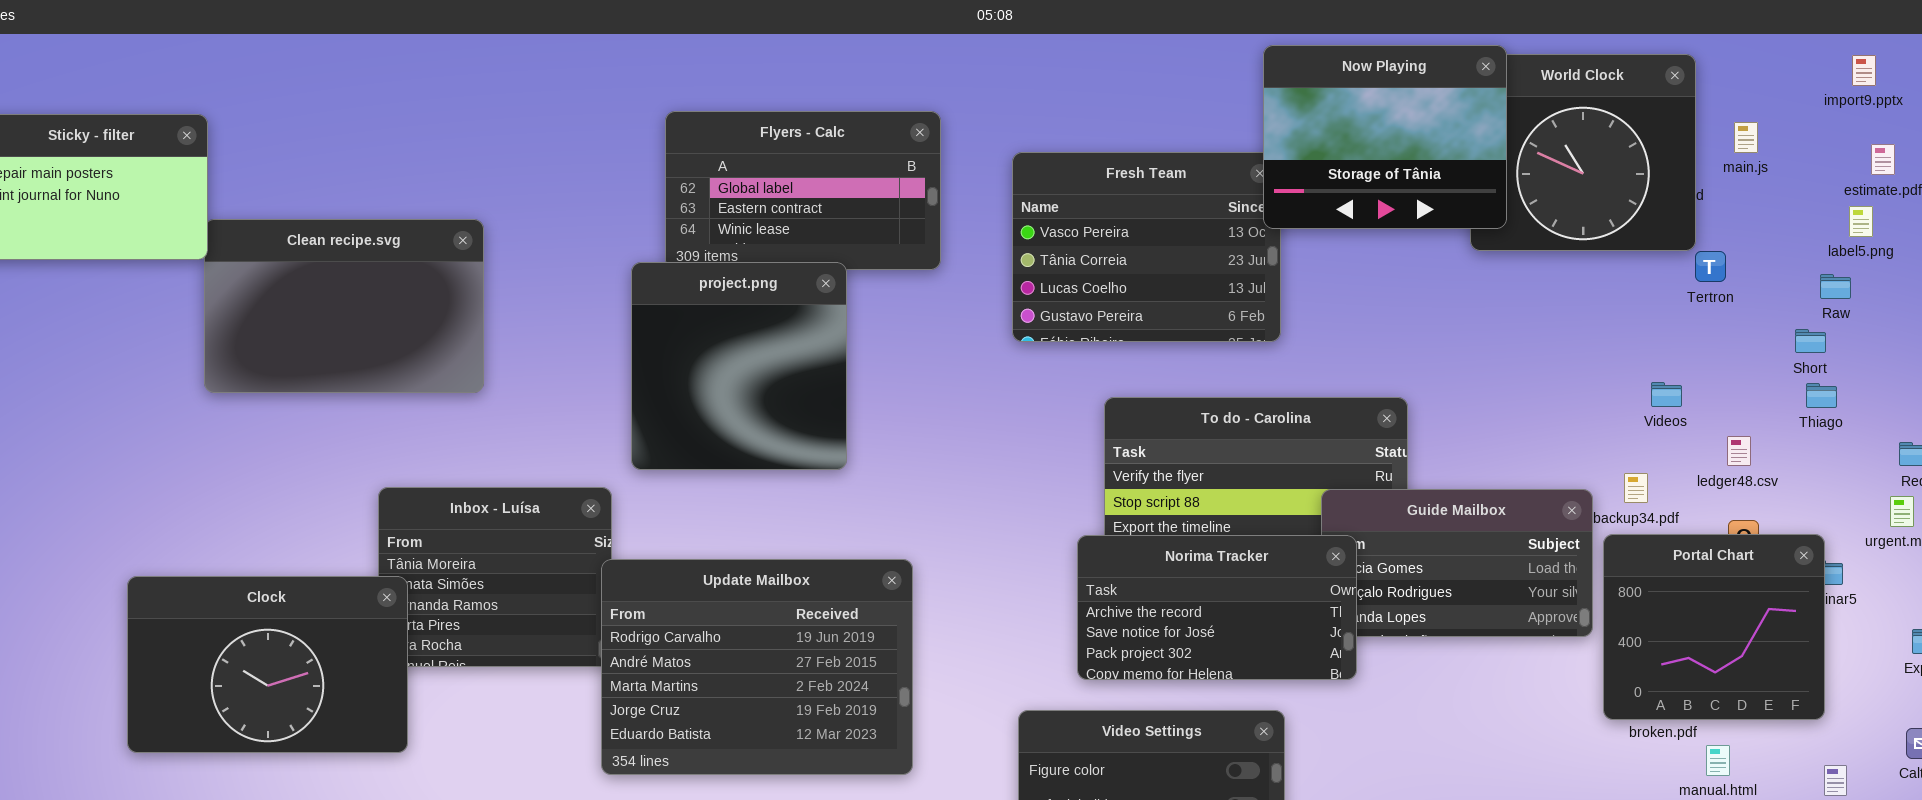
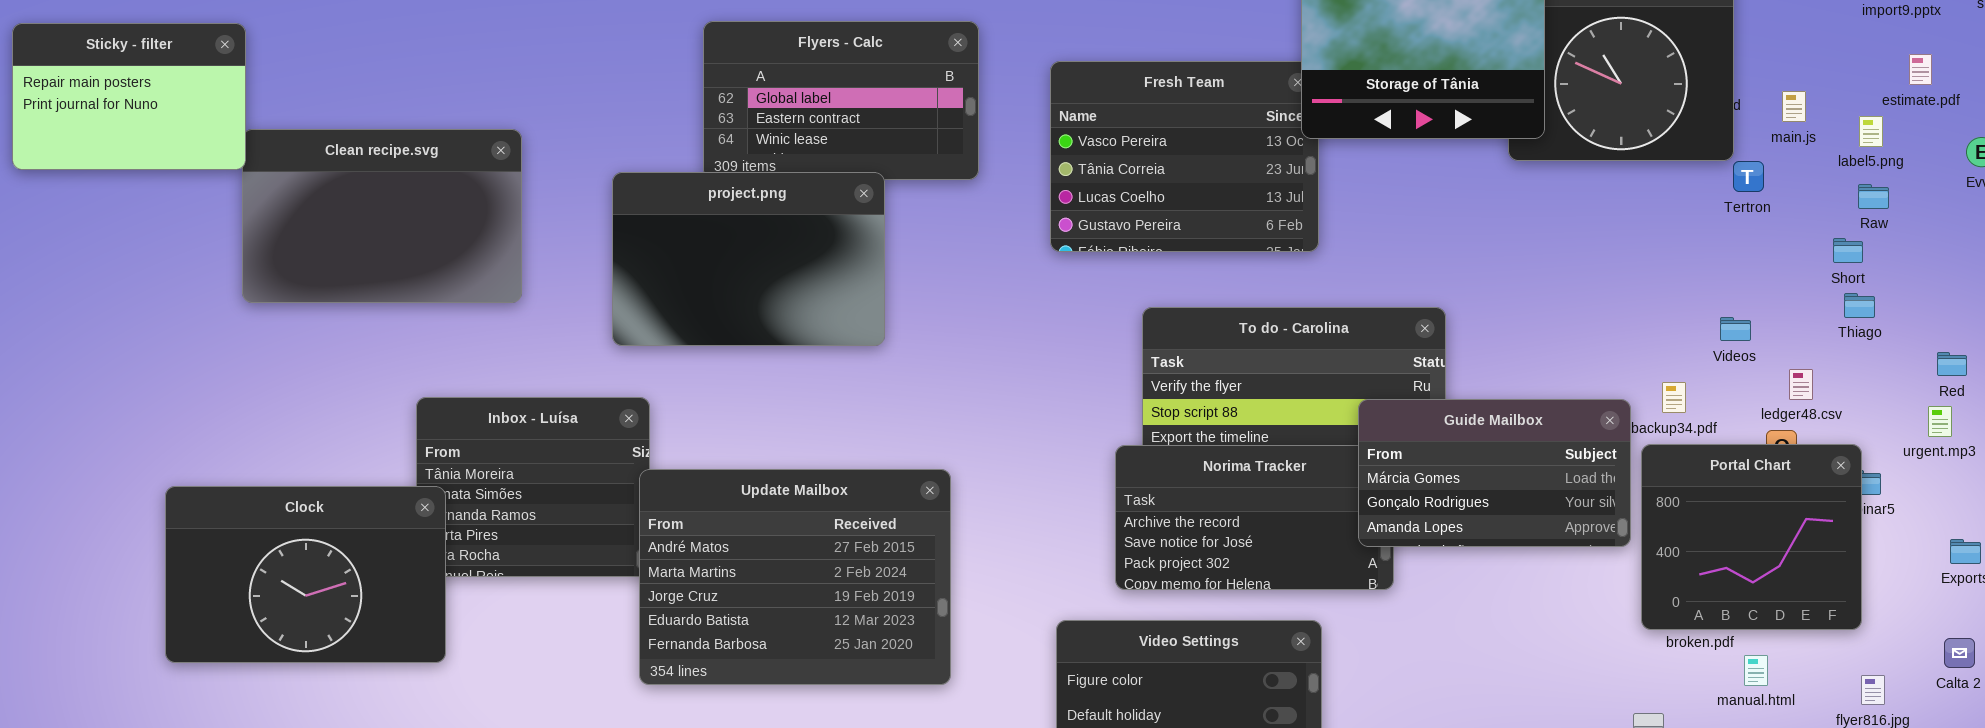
main.js: [1734,122,1758,153] -> [1782,91,1806,122], moved
label5.png: [1849,206,1873,237] -> [1859,116,1883,147], moved
project.png: [631,262,847,470] -> [612,172,885,346], resized
Videos: [1651,382,1682,407] -> [1720,317,1751,341], moved
ledger48.csv: [1727,436,1751,466] -> [1789,369,1813,400], moved
Guide Mailbox: [1321,489,1593,637] -> [1358,399,1631,547], raised
Update Mailbox: [601,559,913,775] -> [639,469,951,685], scrolled down 1 row

